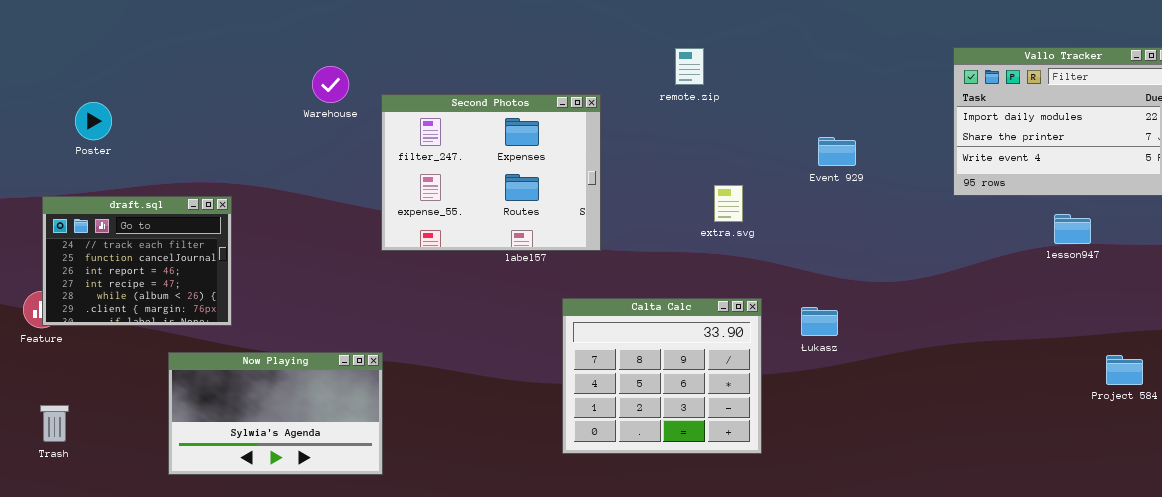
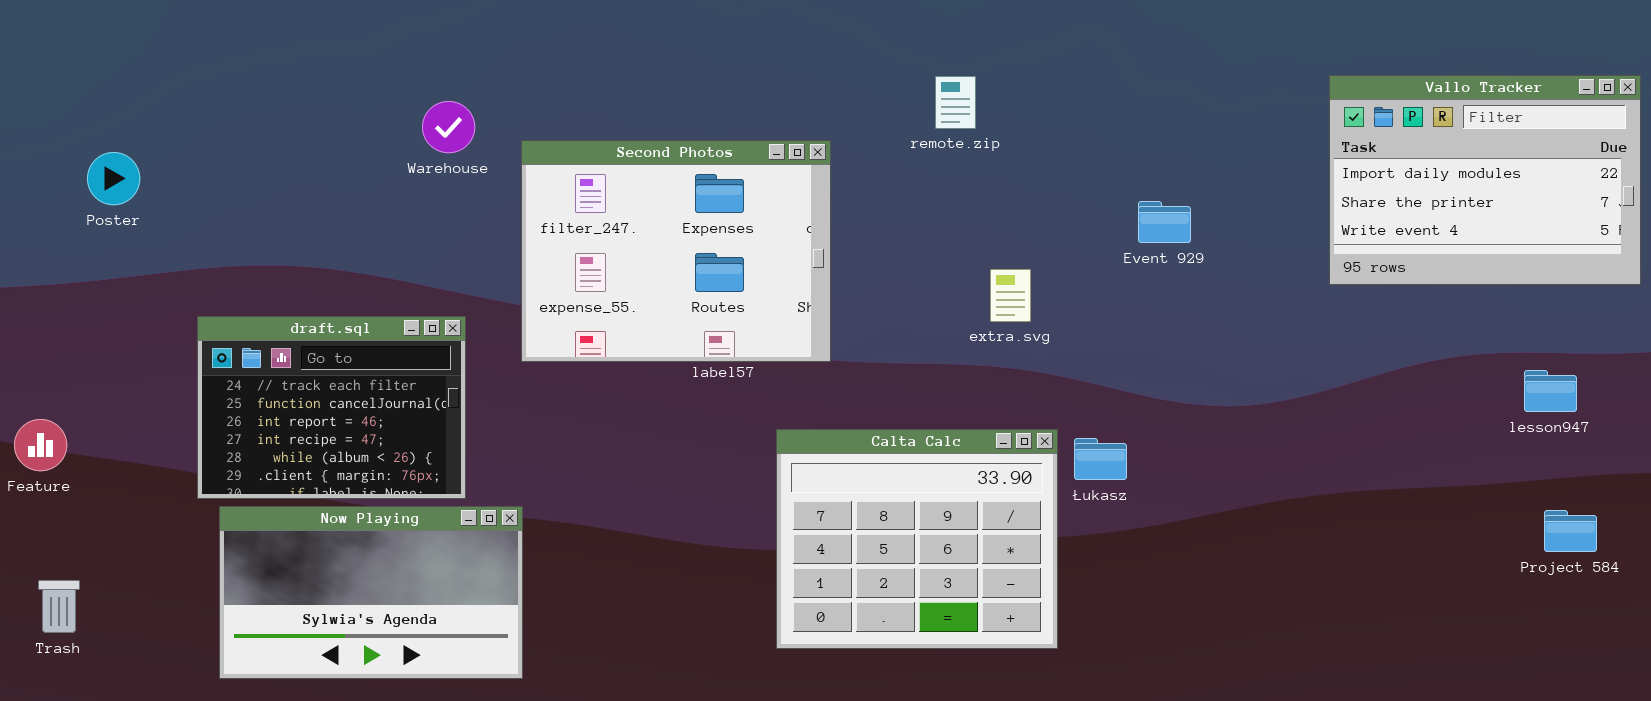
draft.sql: [42,196,232,326] -> [197,316,466,499], moved
lesson947: [1054,214,1091,244] -> [1524,370,1577,412], moved
Łukasz: [801,307,838,336] -> [1074,438,1127,480], moved

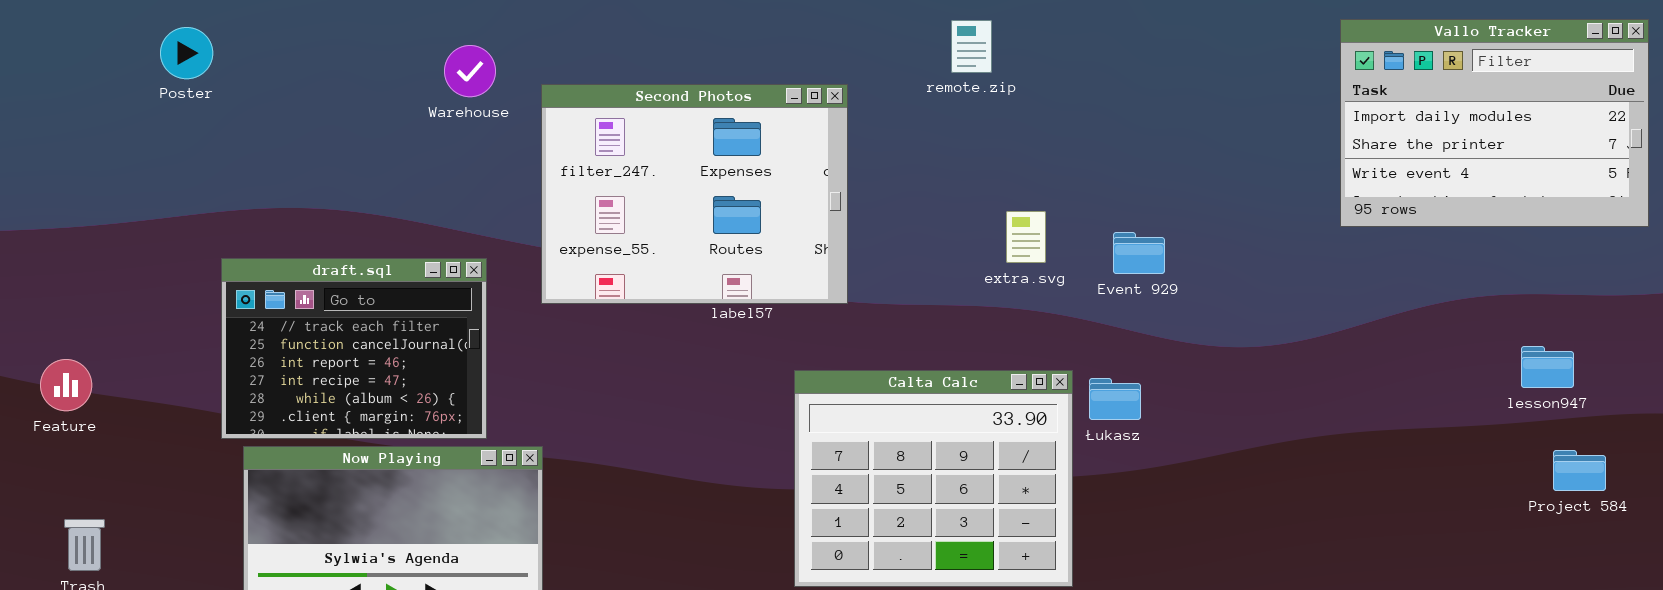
Poster: [87,152,140,205] -> [160,27,213,79], moved
Event 929: [1138,201,1191,243] -> [1113,232,1165,274], moved
lesson947: [1524,370,1577,412] -> [1521,346,1574,388], moved

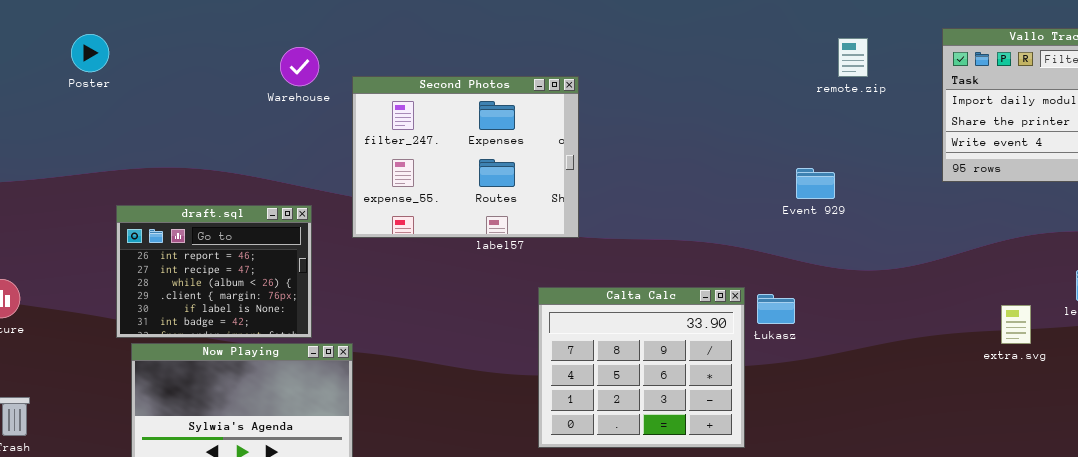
remote.zip: [951,20,992,73] -> [838,38,868,77], moved
extra.svg: [1006,211,1046,263] -> [1001,305,1031,344], moved
Event 929: [1113,232,1165,274] -> [796,168,835,199], moved
draft.sql: [221,258,487,439] -> [116,205,312,338], scrolled down 2 rows

